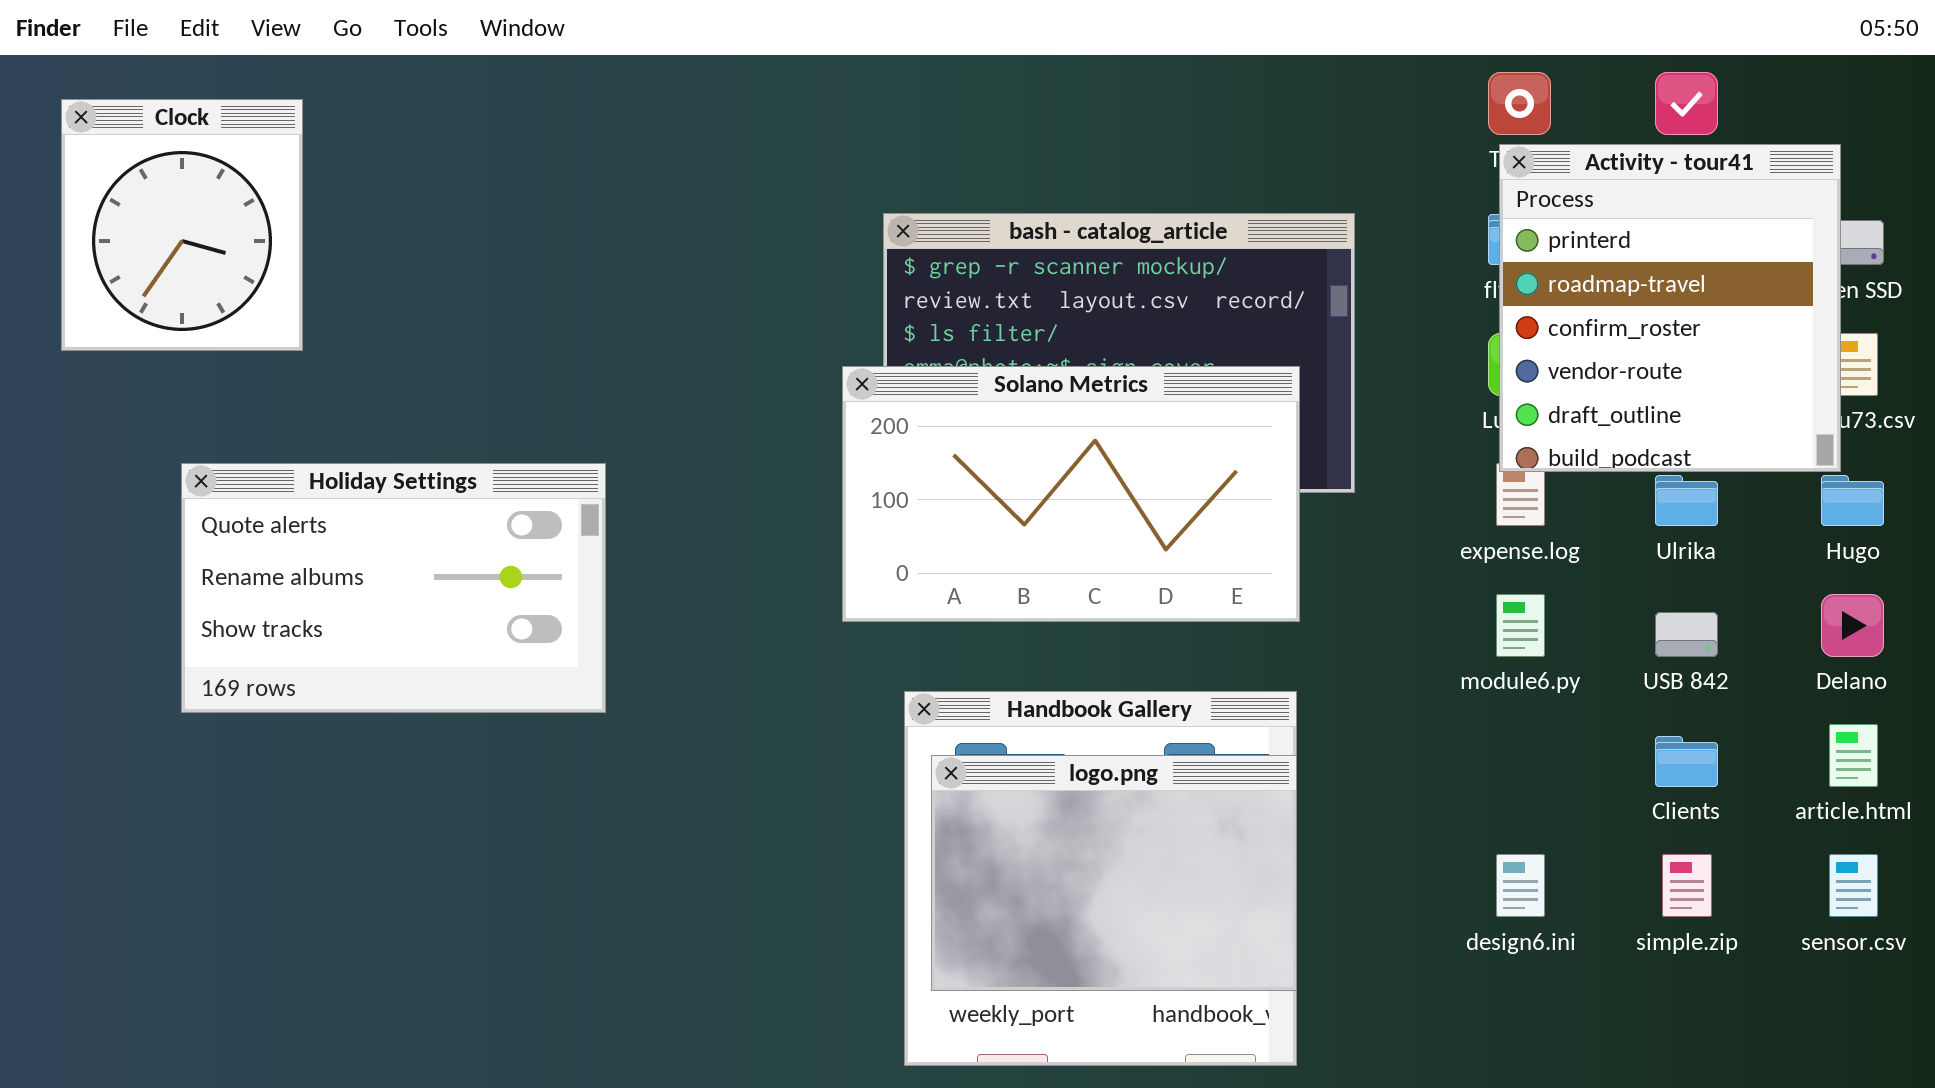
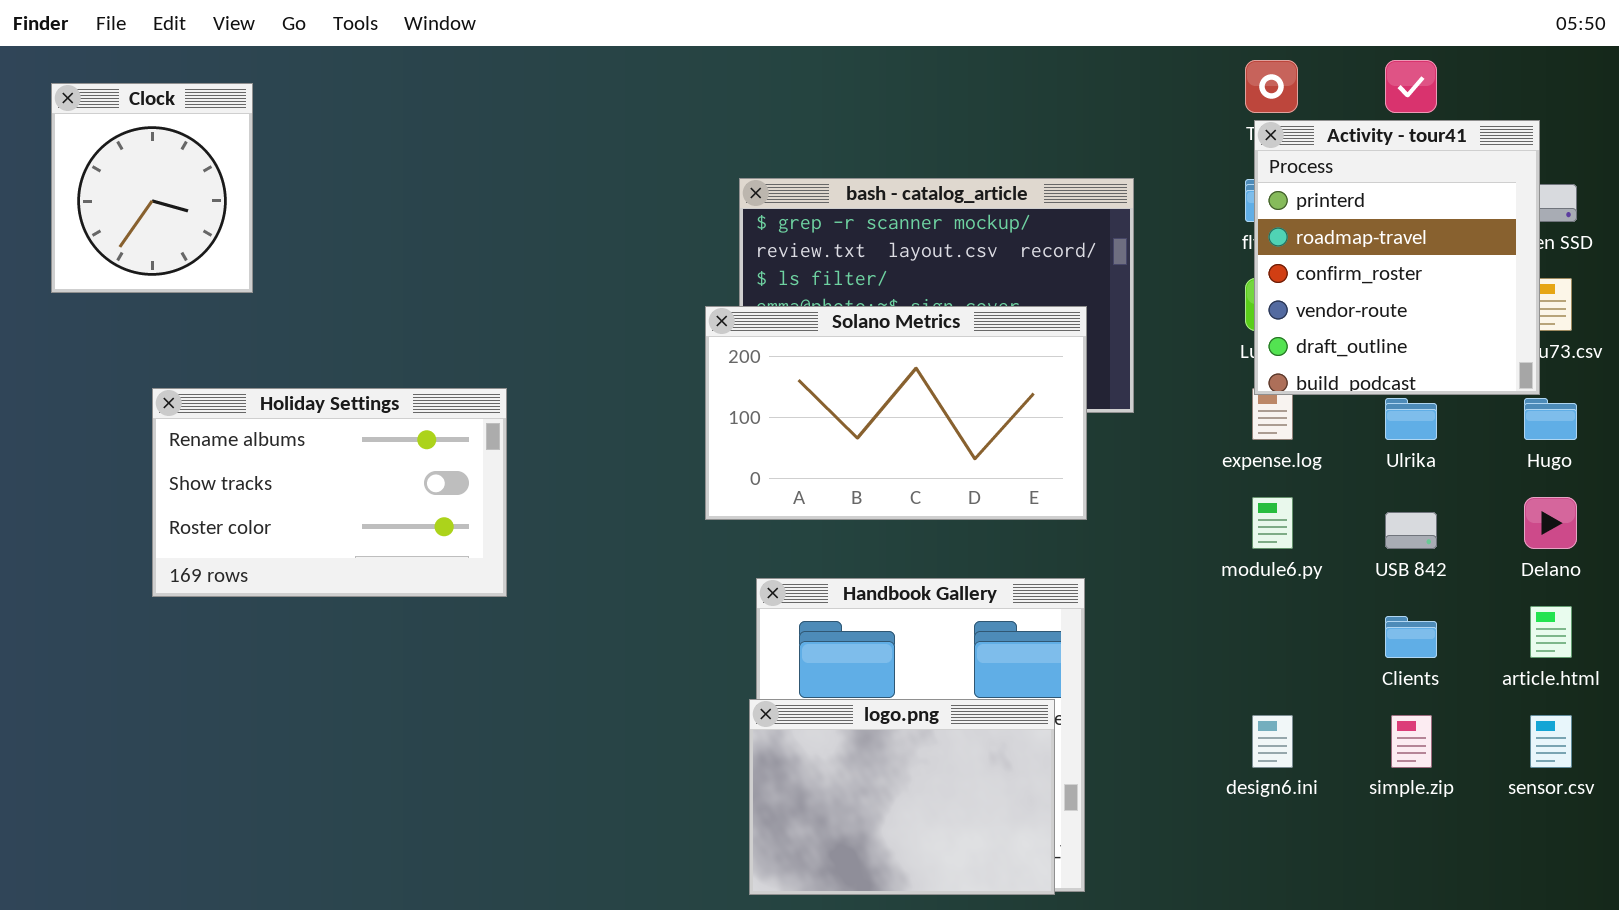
Holiday Settings: [181,463,606,713] -> [152,388,507,597], scrolled down 1 row
logo.png: [931,755,1297,991] -> [749,699,1055,895], moved

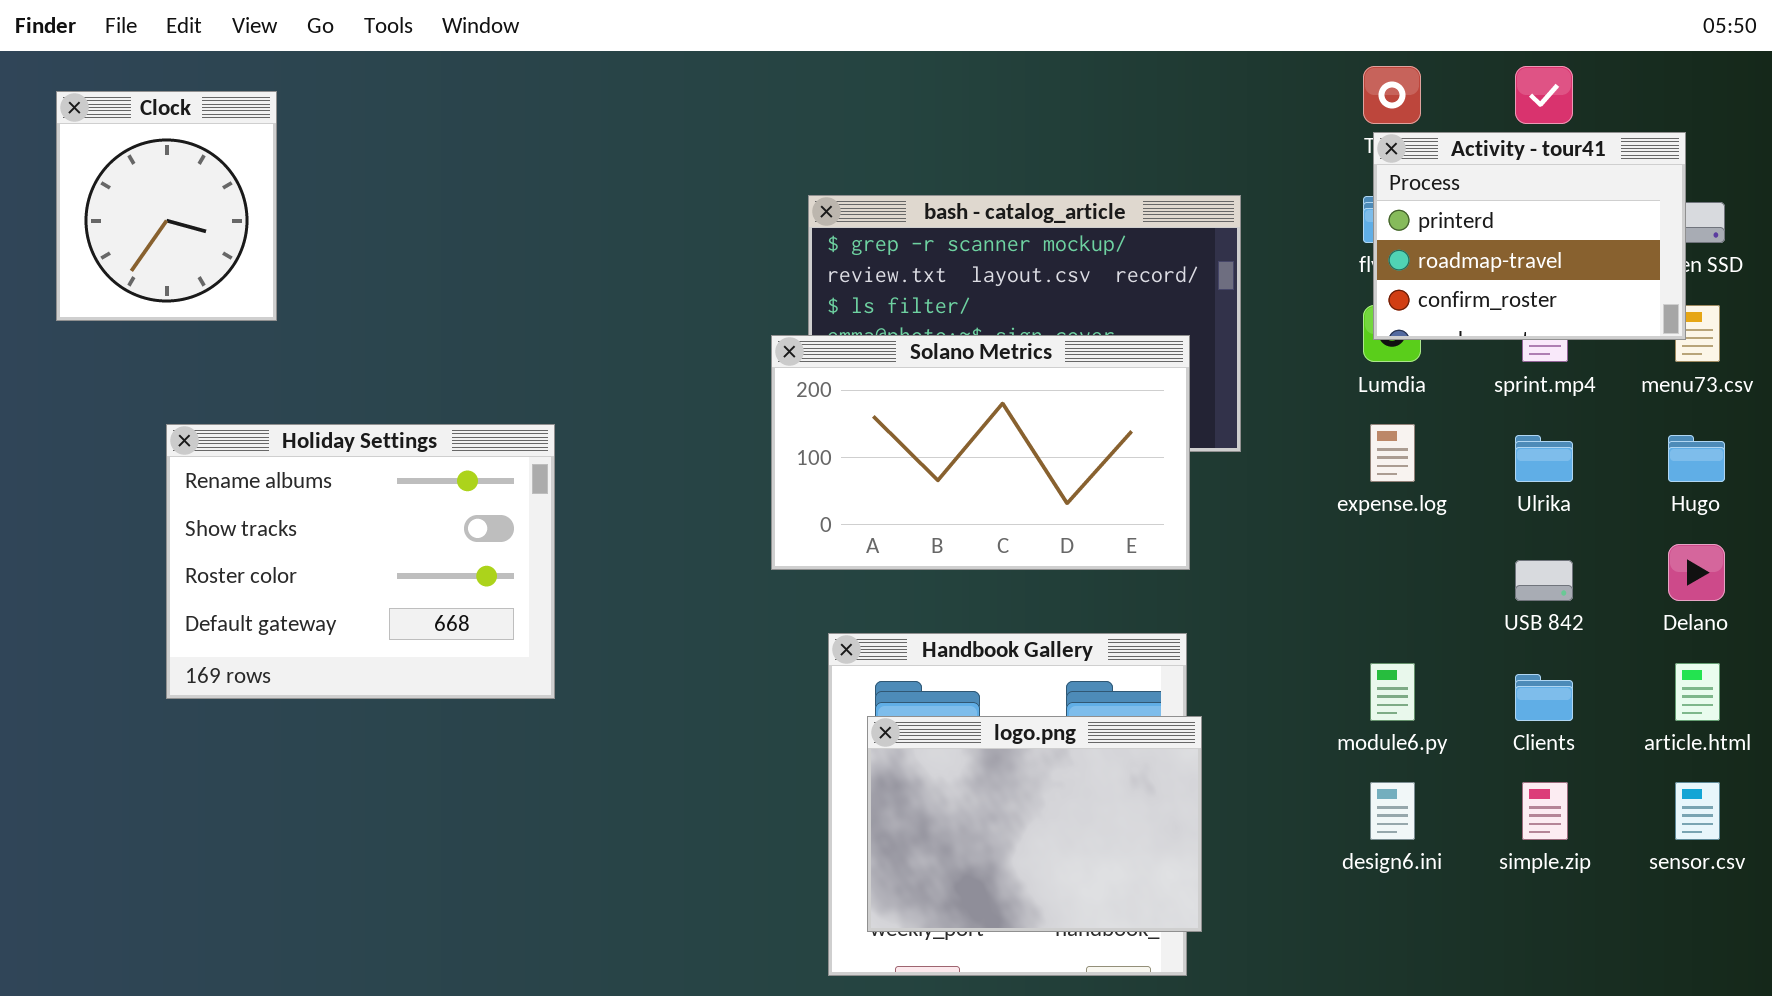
Activity - tour41: [1254,120,1540,395] -> [1373,132,1686,340], resized
Holiday Settings: [152,388,507,597] -> [166,424,555,699], resized
module6.py: [1252,497,1293,549] -> [1370,663,1415,721], moved
logo.png: [749,699,1055,895] -> [867,716,1202,932], moved

